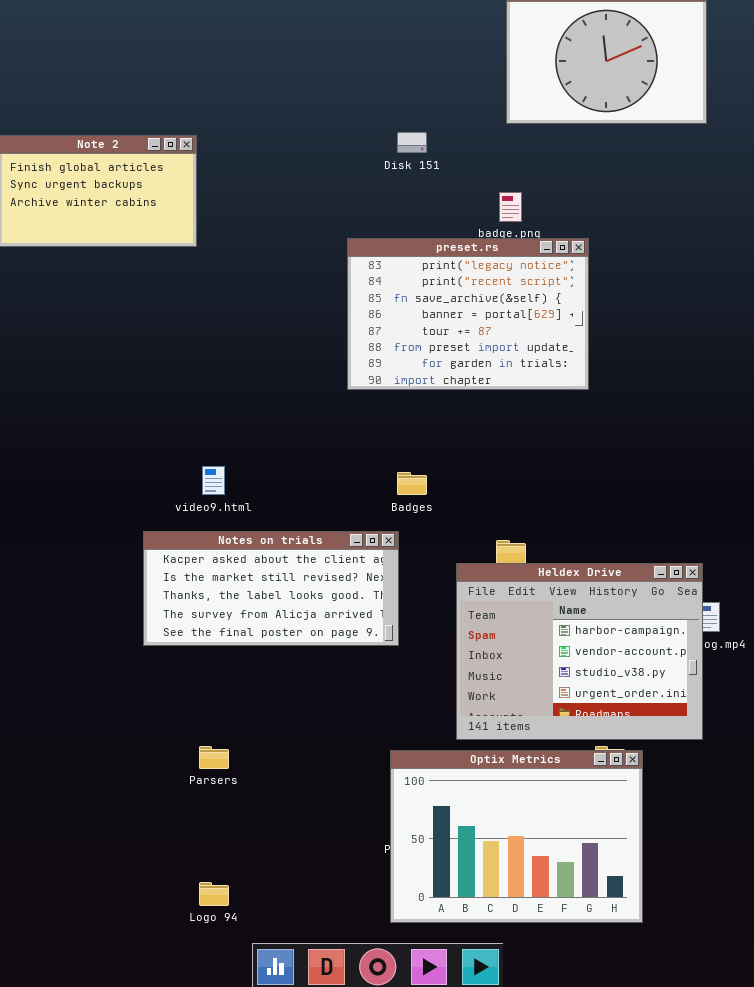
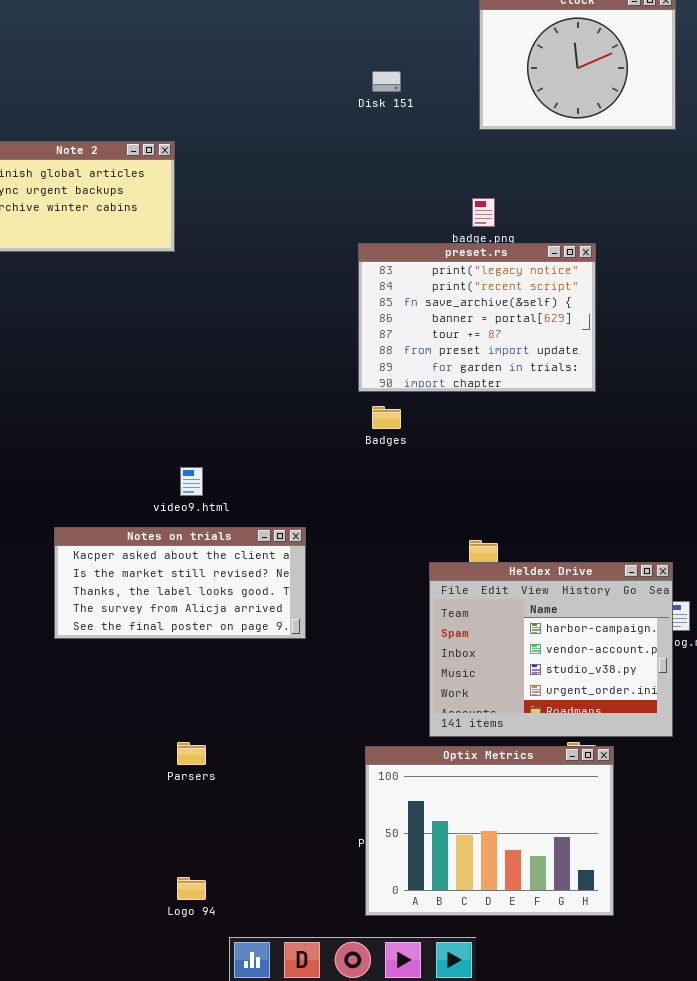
Disk 151: [397,132,427,153] -> [372,71,401,92], moved
preset.rs: [347,238,589,390] -> [358,243,596,392], moved
Badges: [397,472,427,495] -> [372,406,401,429], moved
Notes on trials: [143,531,399,646] -> [54,527,306,639], moved

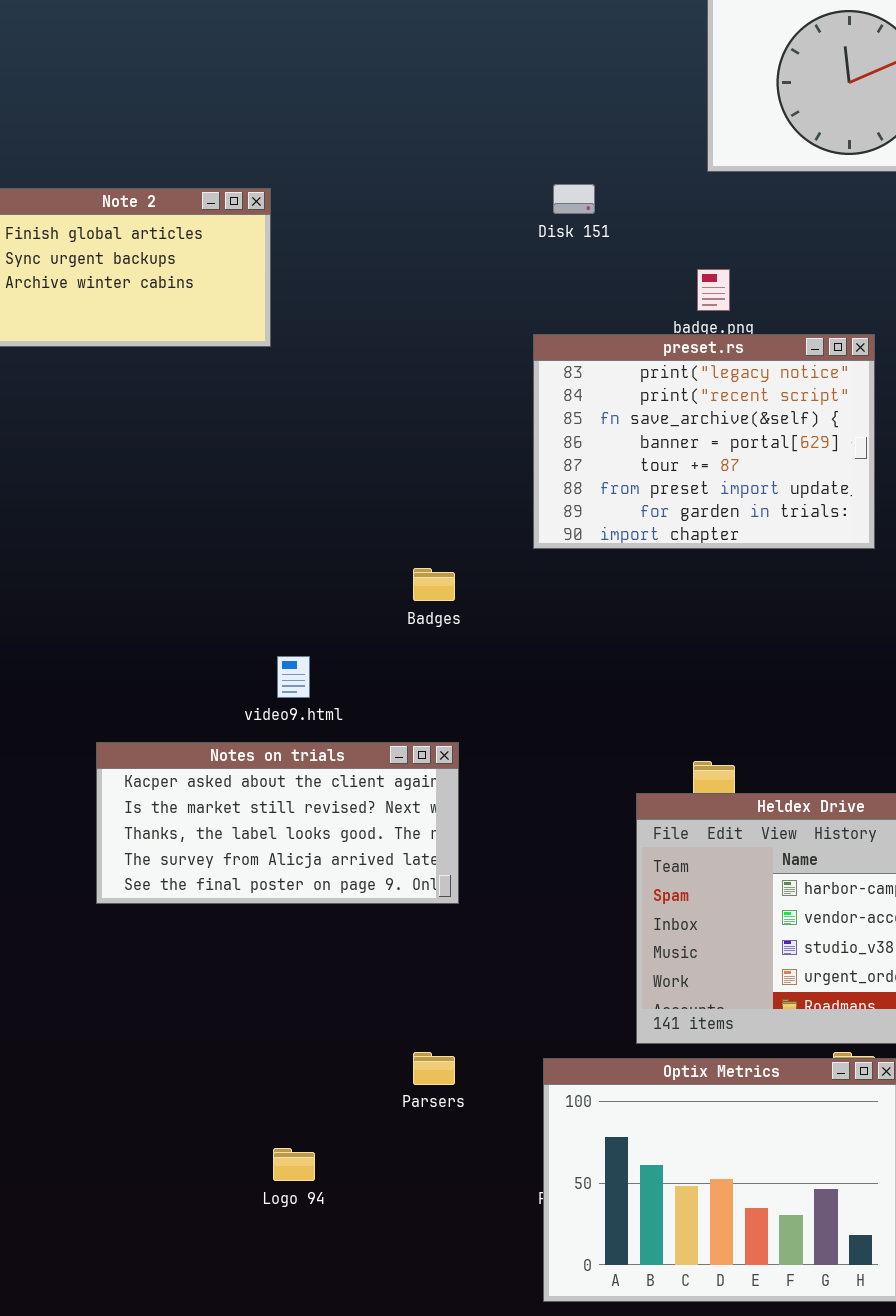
Disk 151: [372,71,401,92] -> [553,184,595,214], moved
Badges: [372,406,401,429] -> [413,568,455,601], moved
Parsers: [177,742,206,765] -> [413,1052,455,1085], moved
Logo 94: [177,877,206,900] -> [273,1148,315,1181], moved

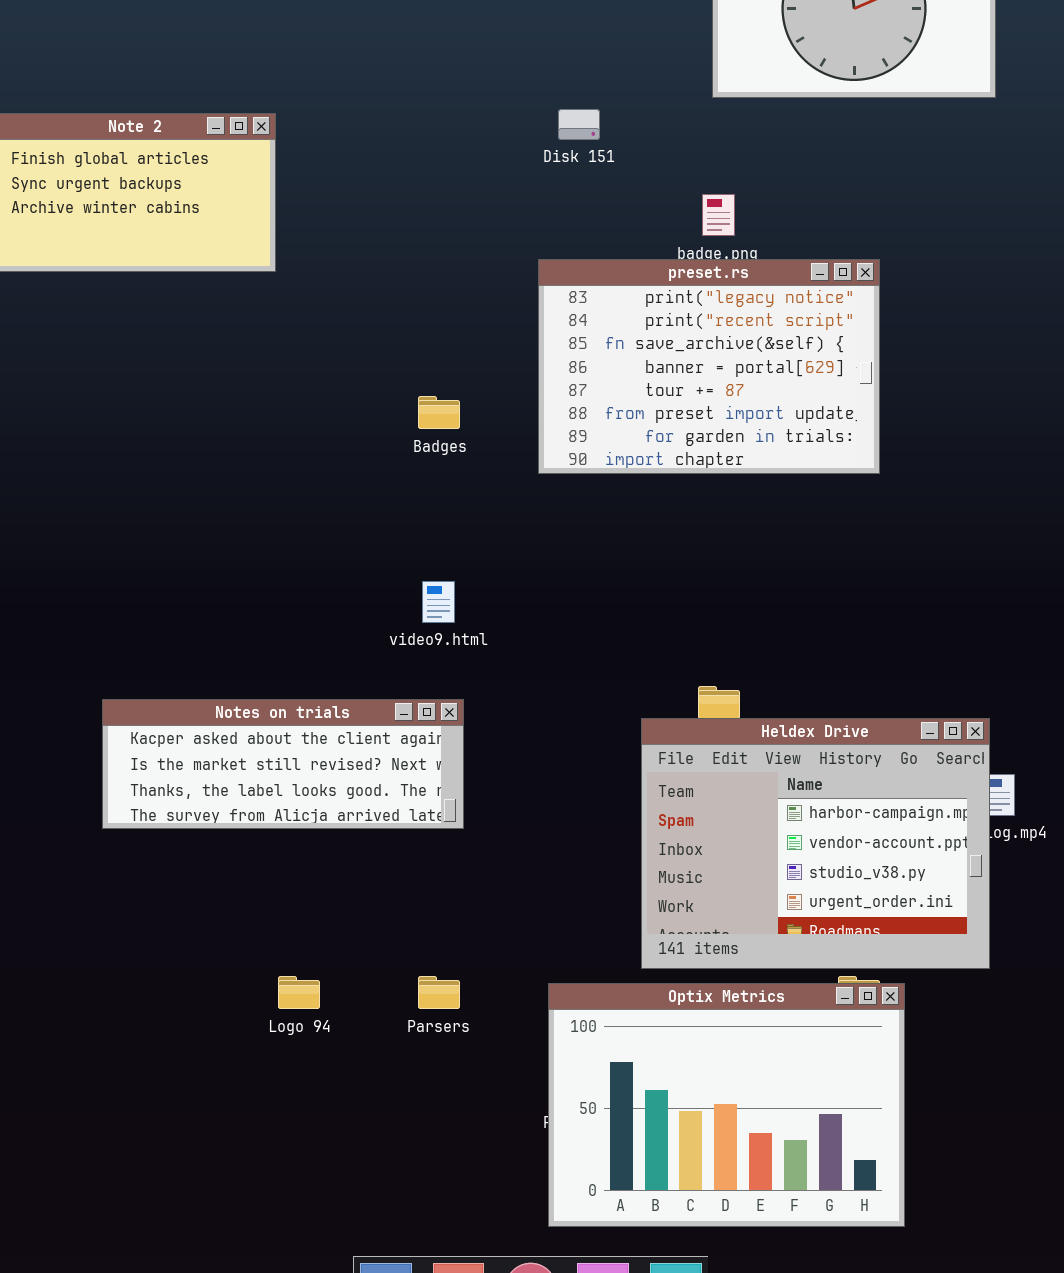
Badges: [413,568,455,601] -> [418,396,460,429], moved
video9.html: [277,656,310,698] -> [422,581,455,623], moved
Notes on trials: [96,742,459,904] -> [102,699,464,829], resized
Logo 94: [273,1148,315,1181] -> [278,976,320,1009], moved

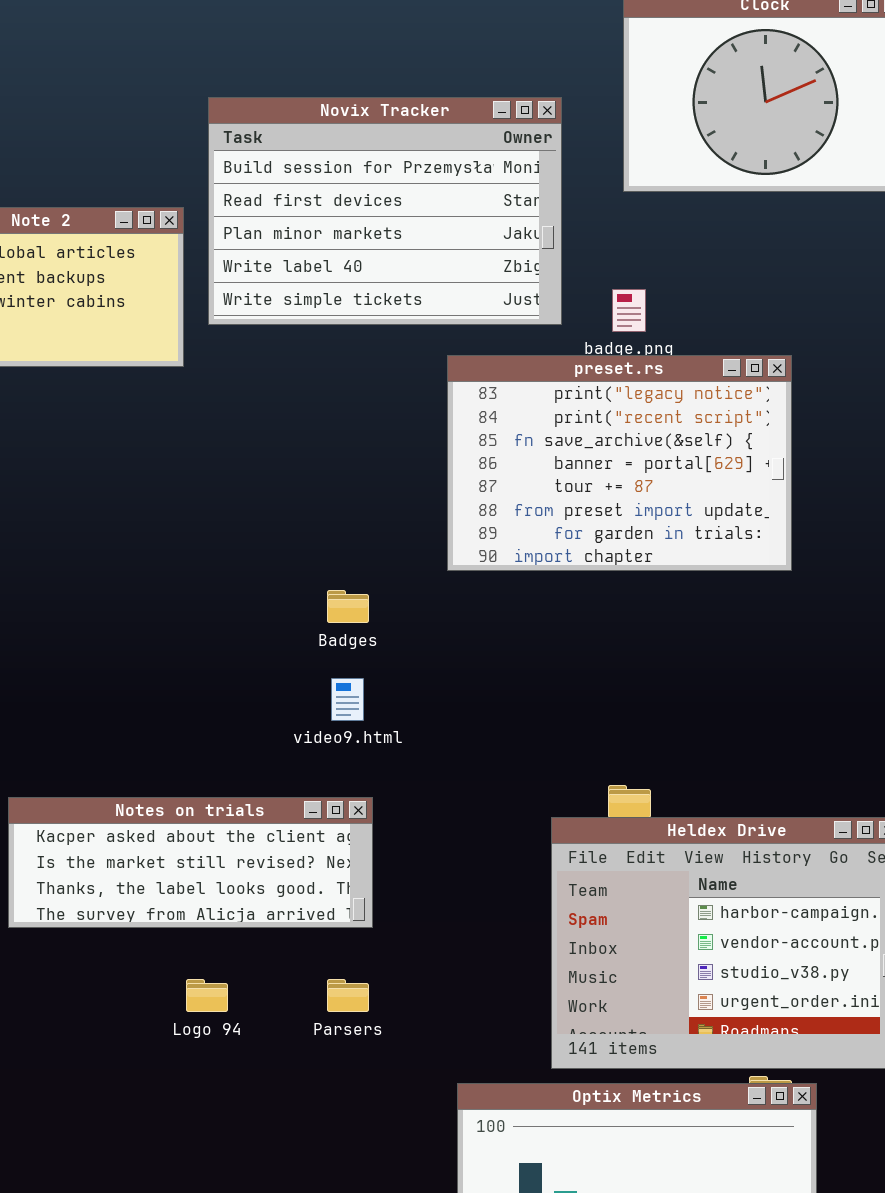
Novix Tracker: none -> [208,97,562,325], opened
Badges: [418,396,460,429] -> [327,590,369,623], moved
Logo 94: [278,976,320,1009] -> [186,979,228,1012], moved
Parsers: [418,976,460,1009] -> [327,979,369,1012], moved

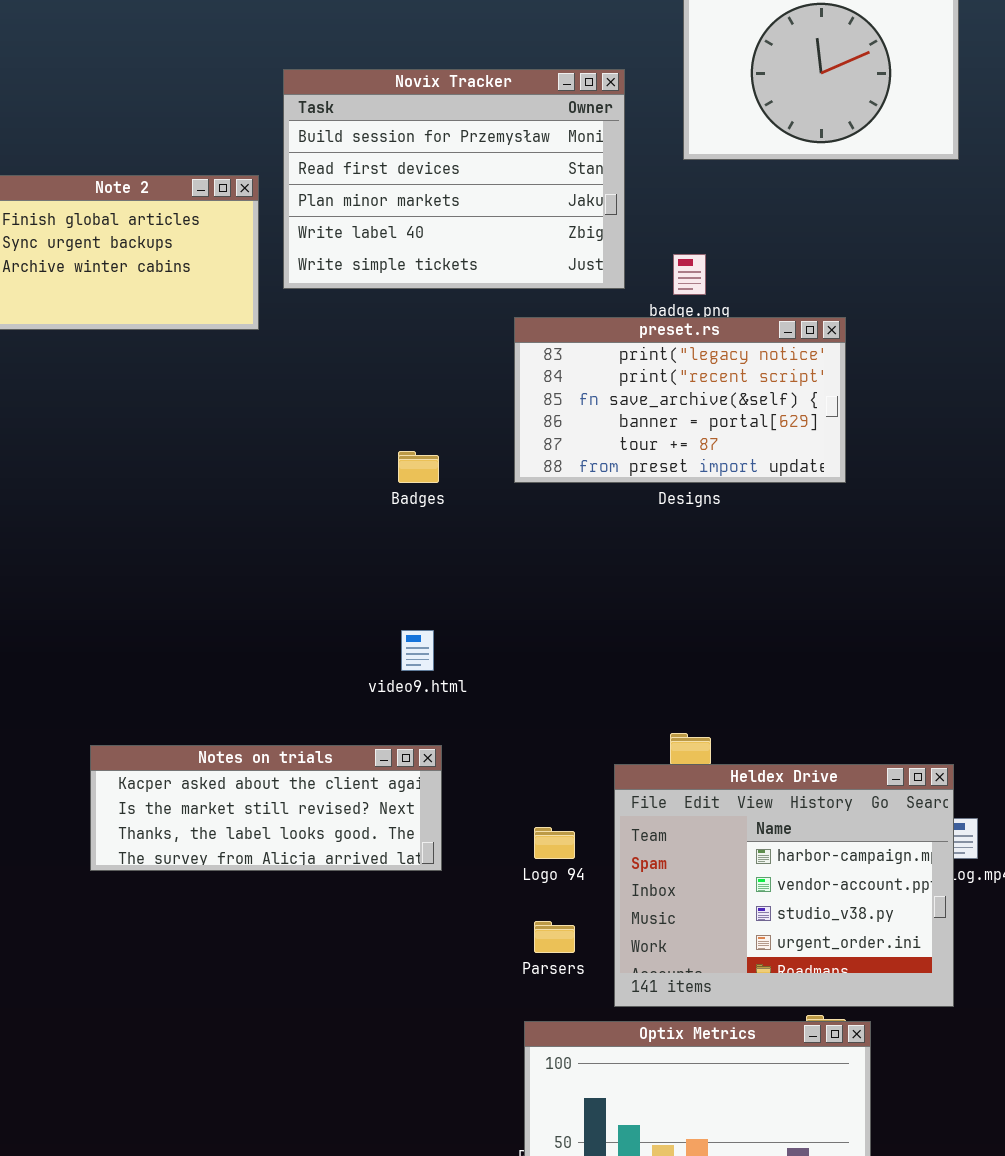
preset.rs: [447,355,792,571] -> [514,317,846,483], resized
Badges: [327,590,369,623] -> [398,451,439,483], moved
Logo 94: [186,979,228,1012] -> [534,827,575,859], moved
Parsers: [327,979,369,1012] -> [534,921,575,953], moved

